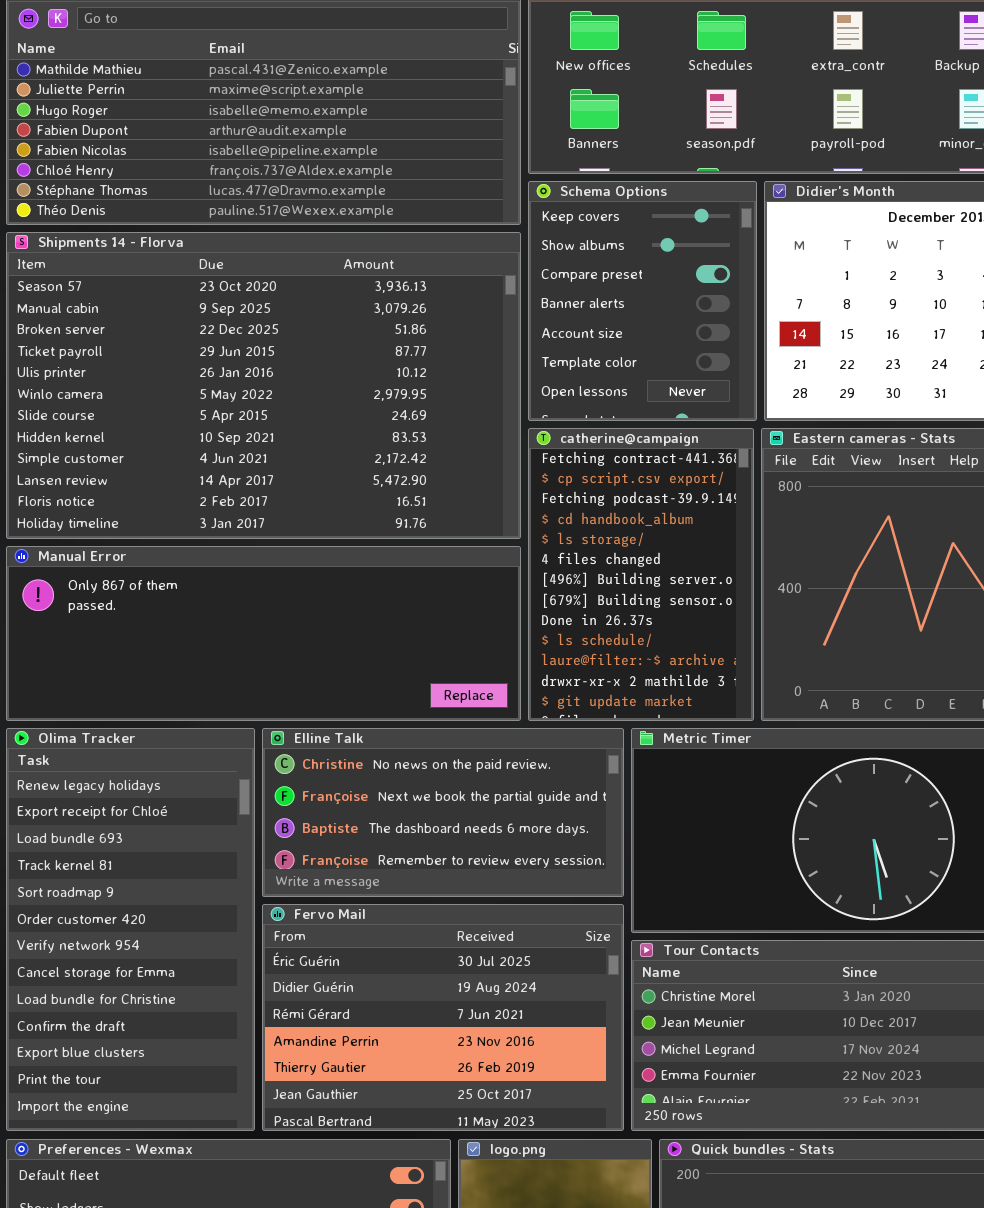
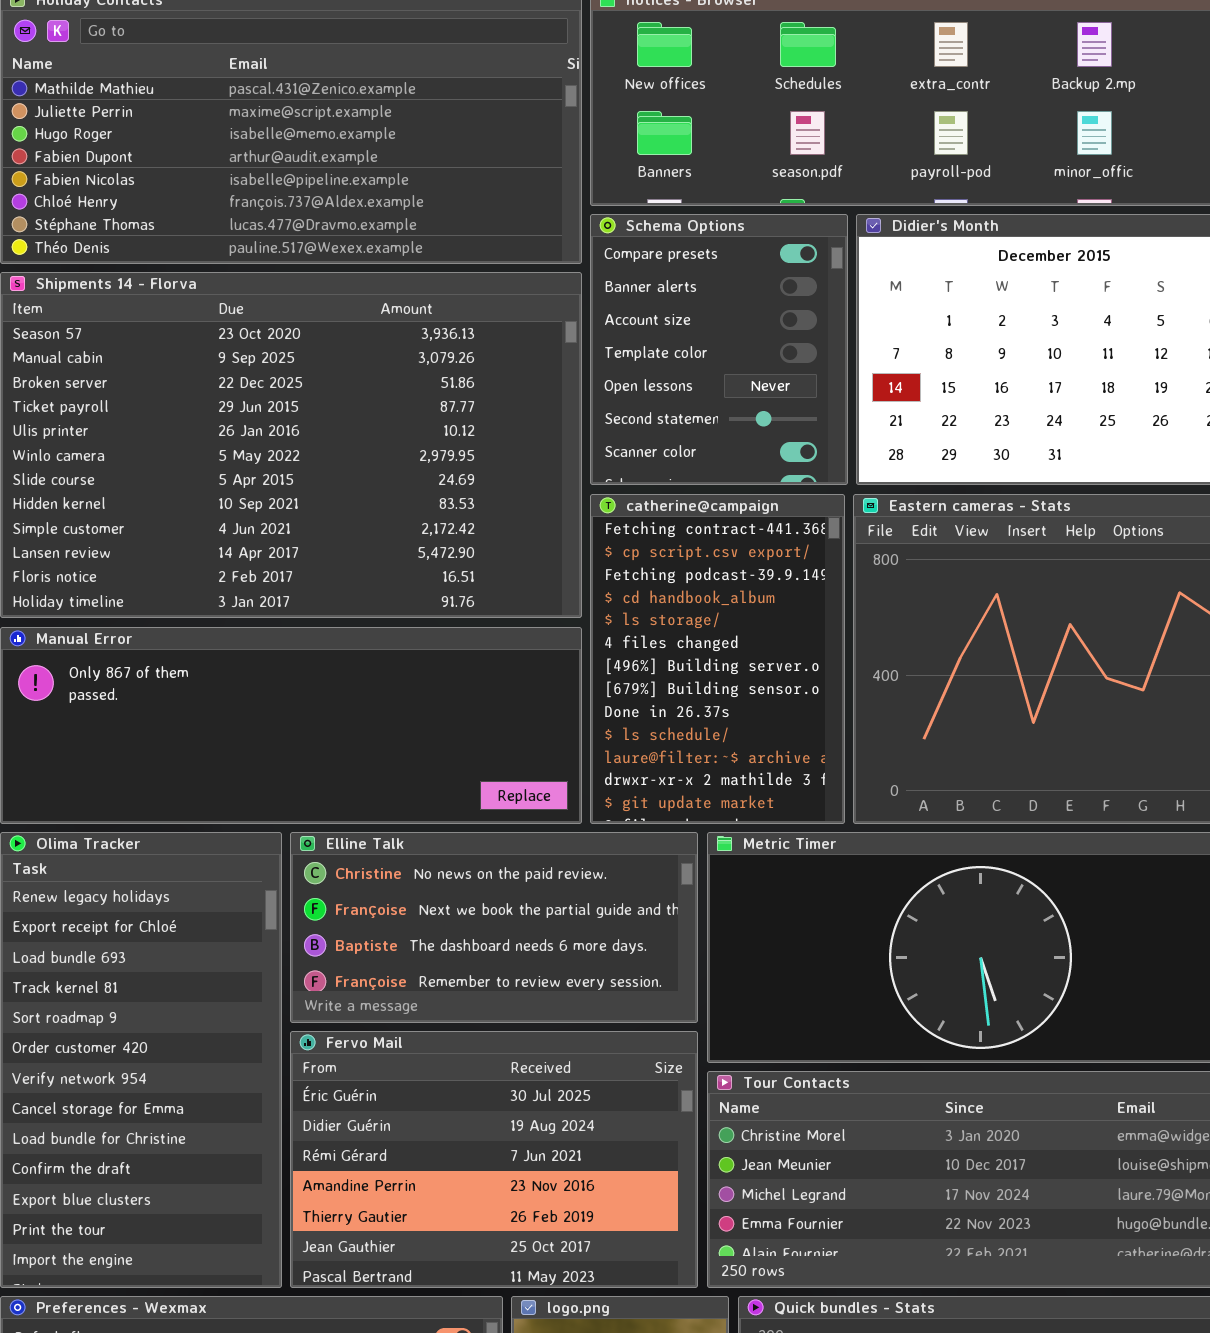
Schema Options: [528,181,757,421] -> [590,214,848,485], scrolled down 2 rows

